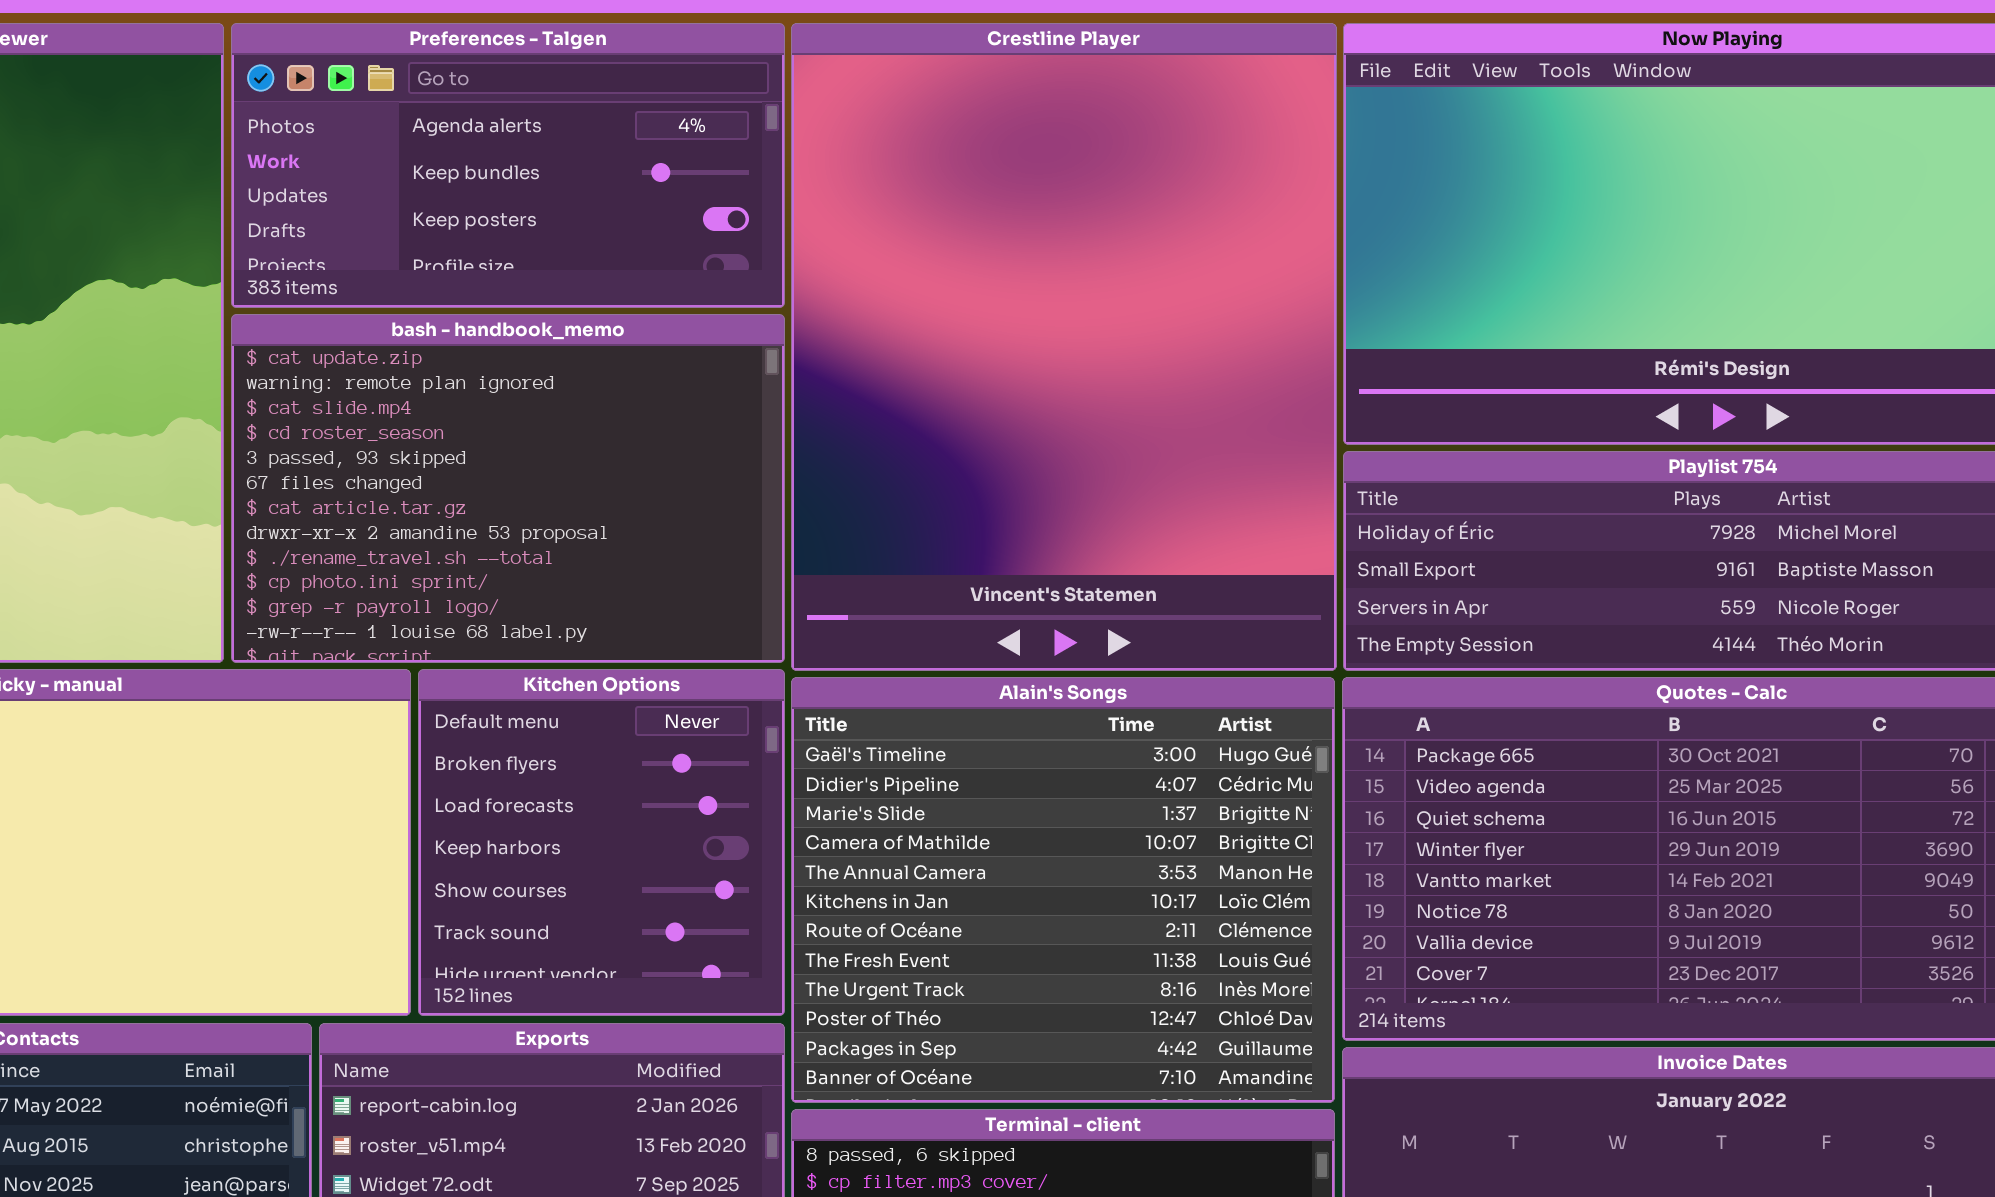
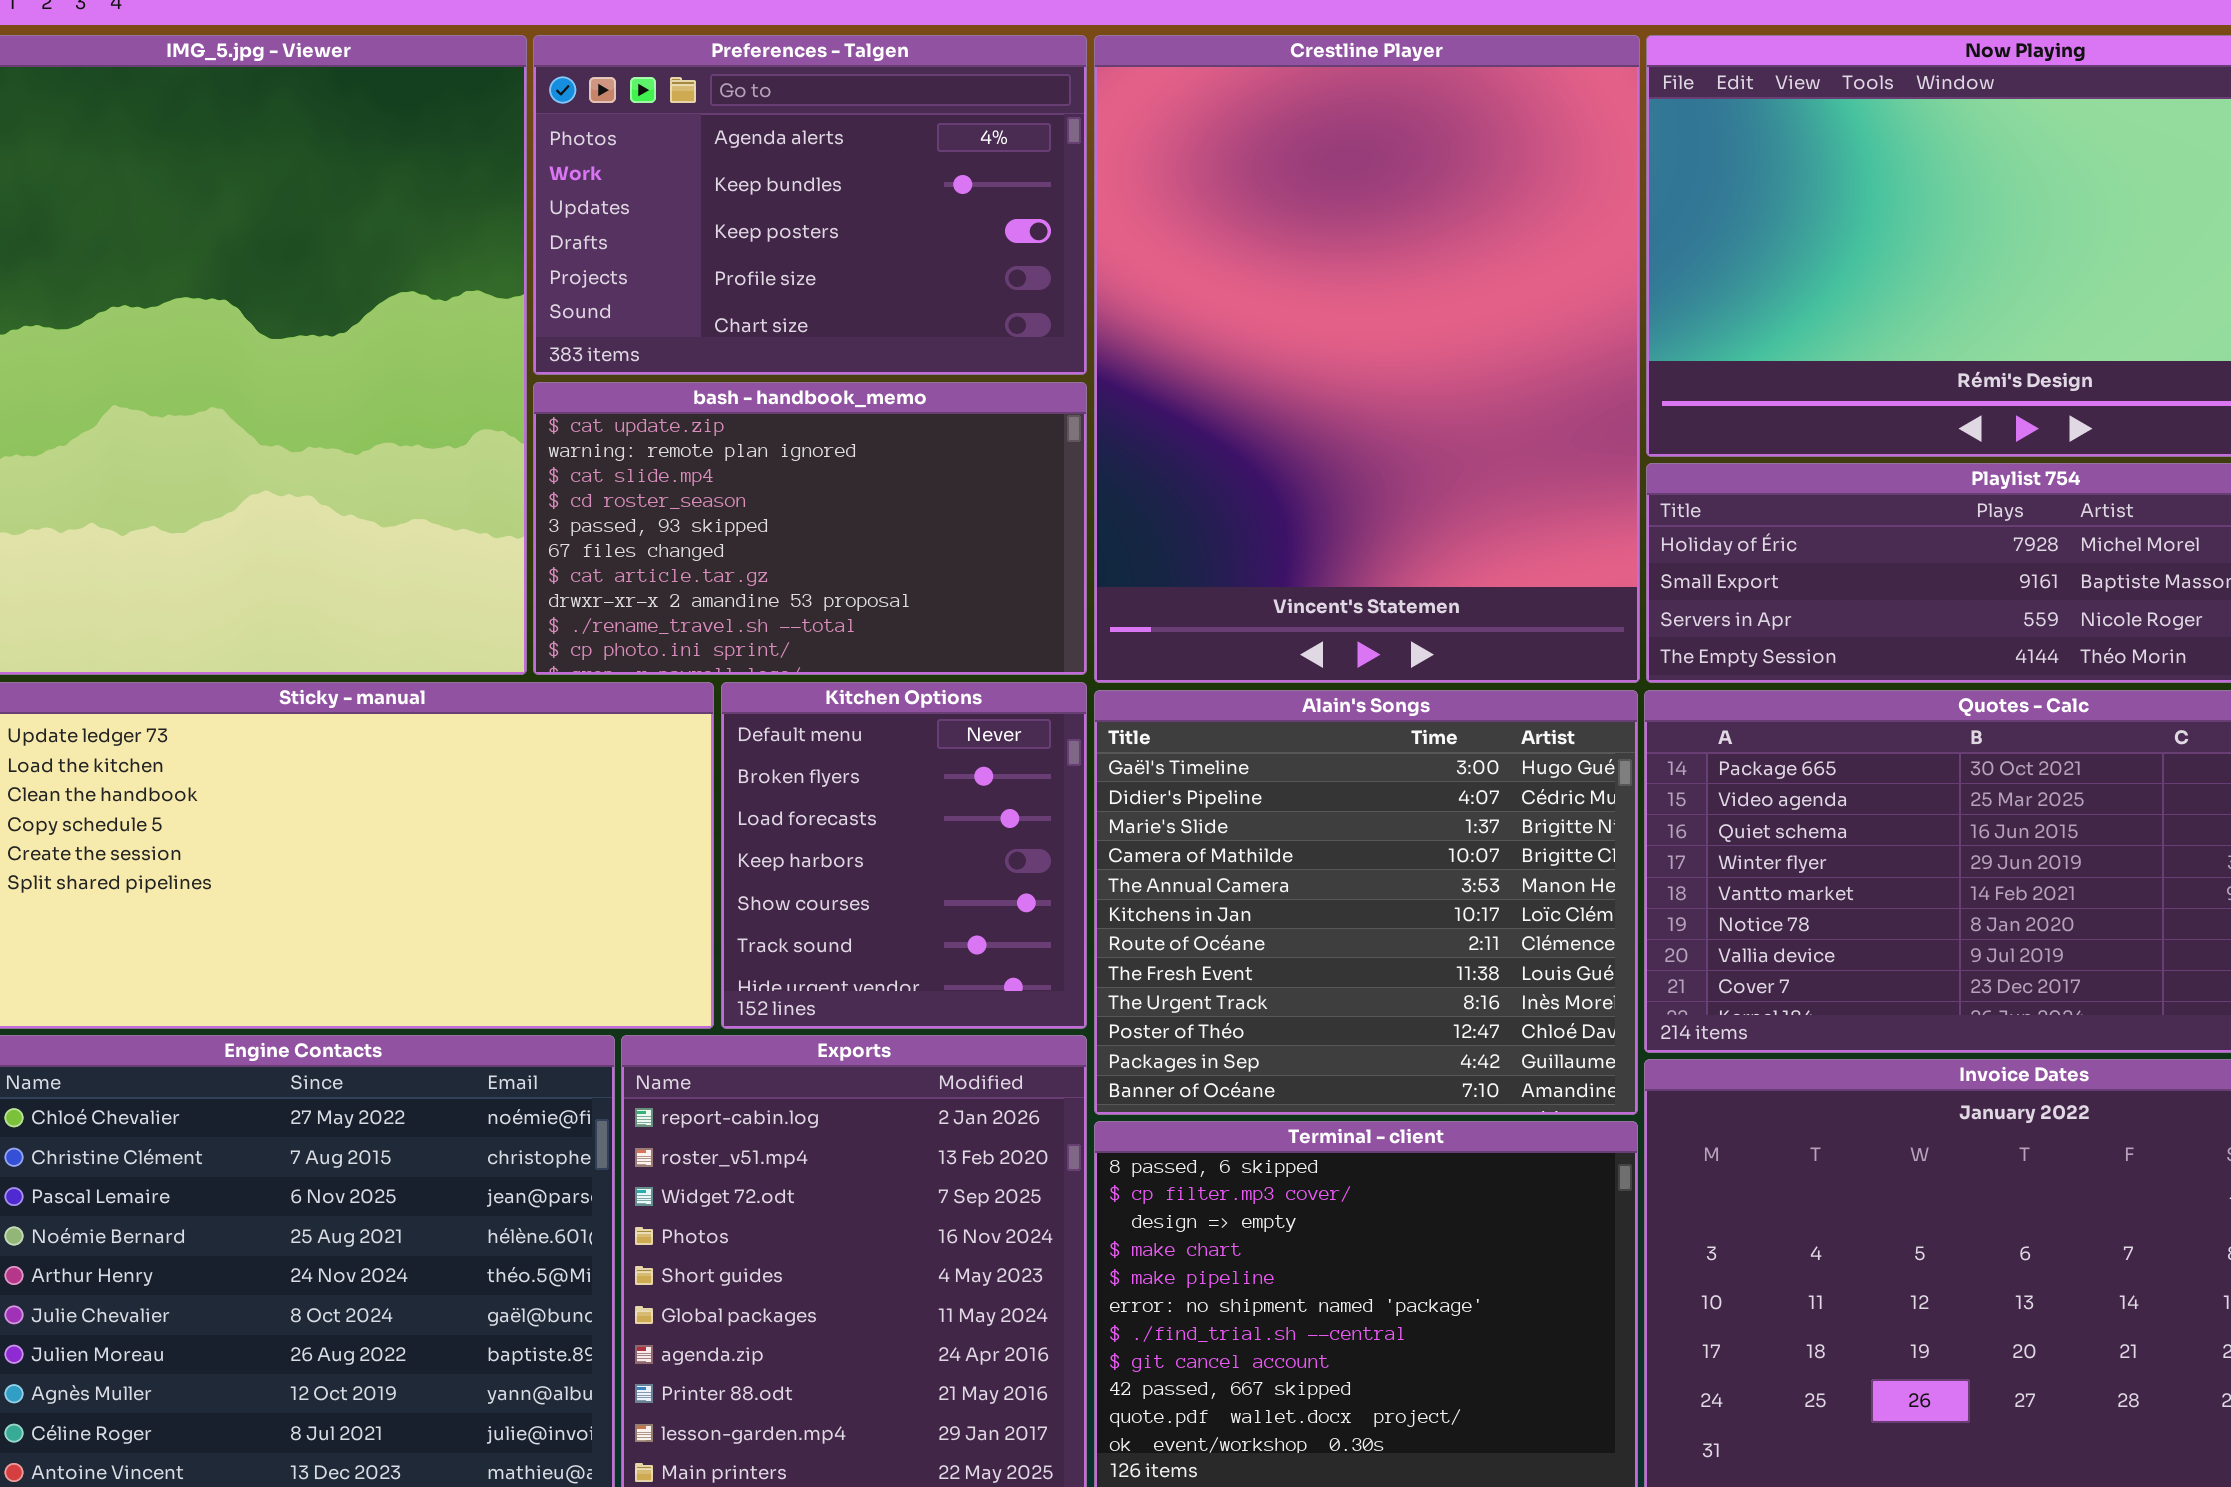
Preferences - Talgen: [231,23,785,308] -> [533,35,1087,375], resized
bash - handbook_memo: [231,314,785,663] -> [533,382,1087,675], resized

